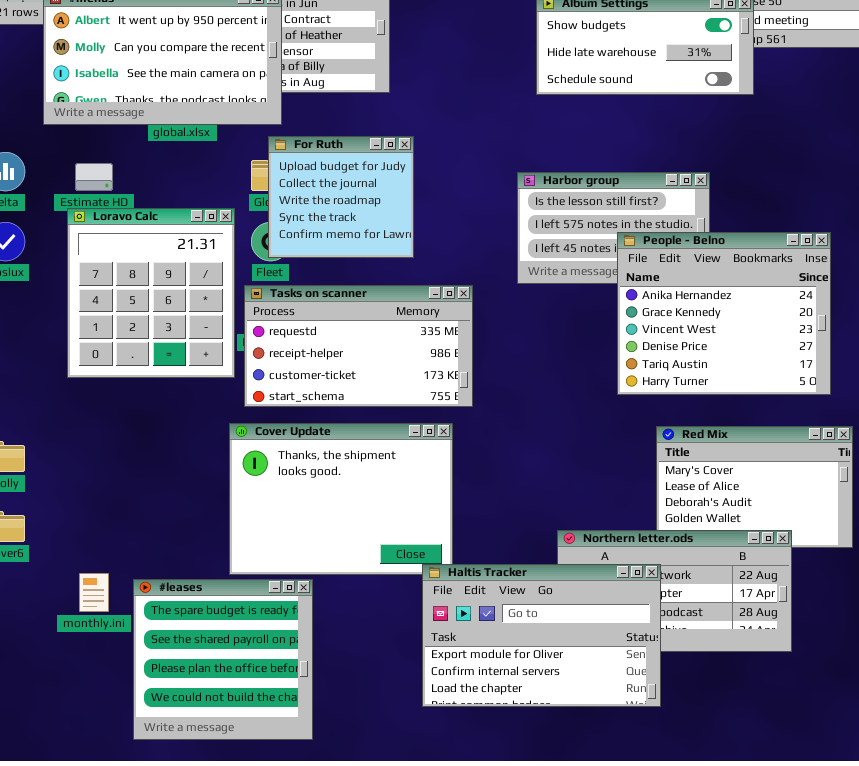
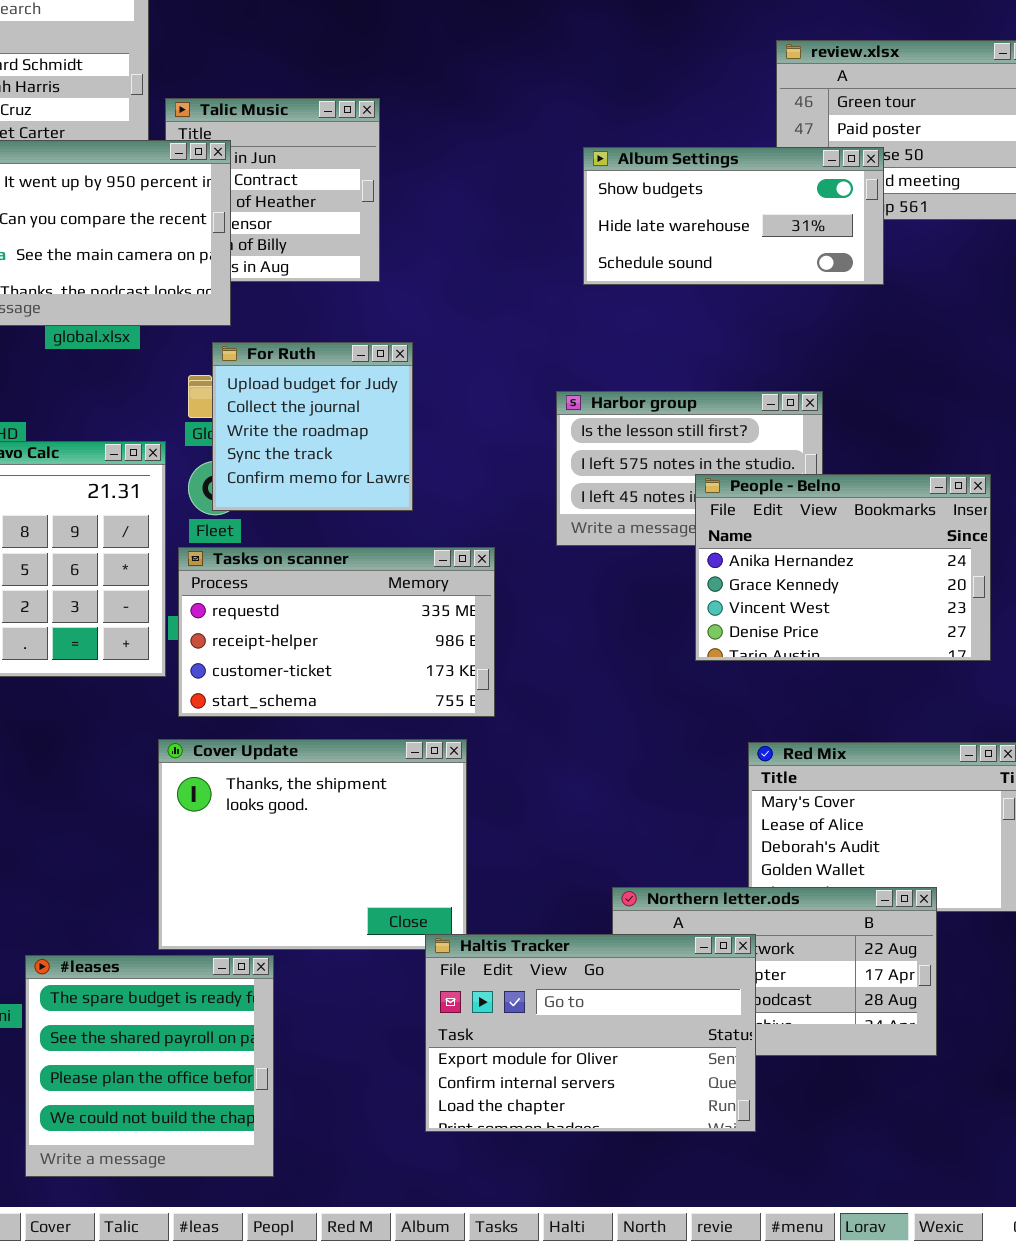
People - Belno: [617,232,831,395] -> [695,474,991,661], resized

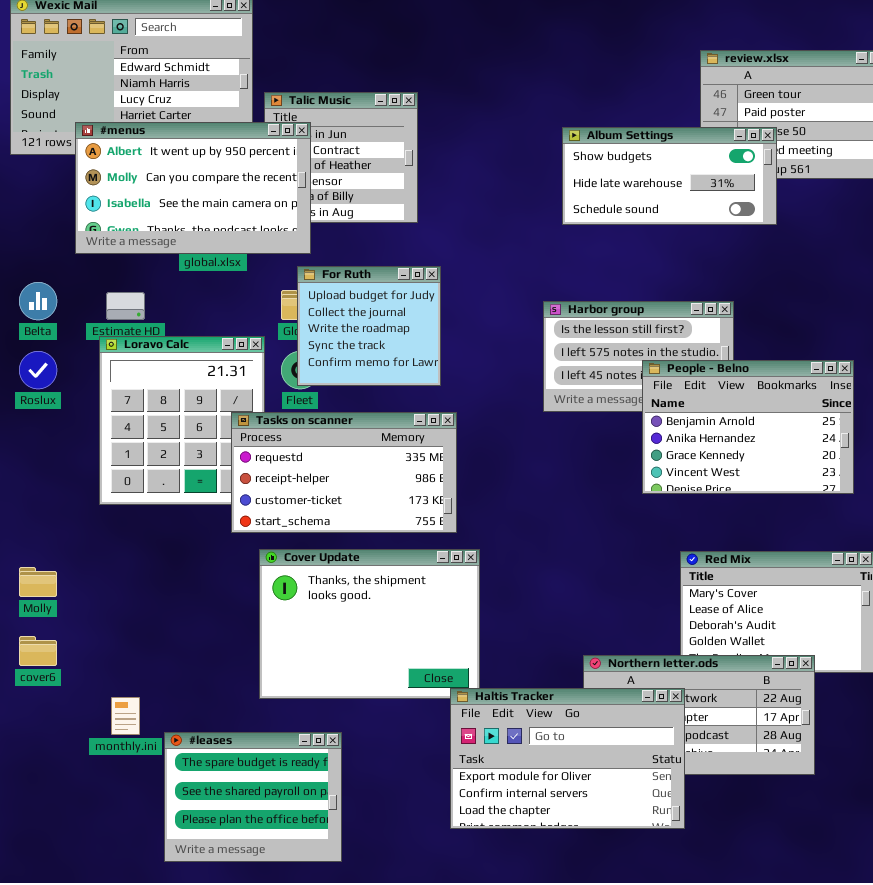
People - Belno: [695,474,991,661] -> [642,360,854,494], scrolled up 1 row
Tasks on scanner: [178,547,495,717] -> [231,412,457,533], moved
#leases: [25,955,274,1177] -> [164,732,342,862], resized

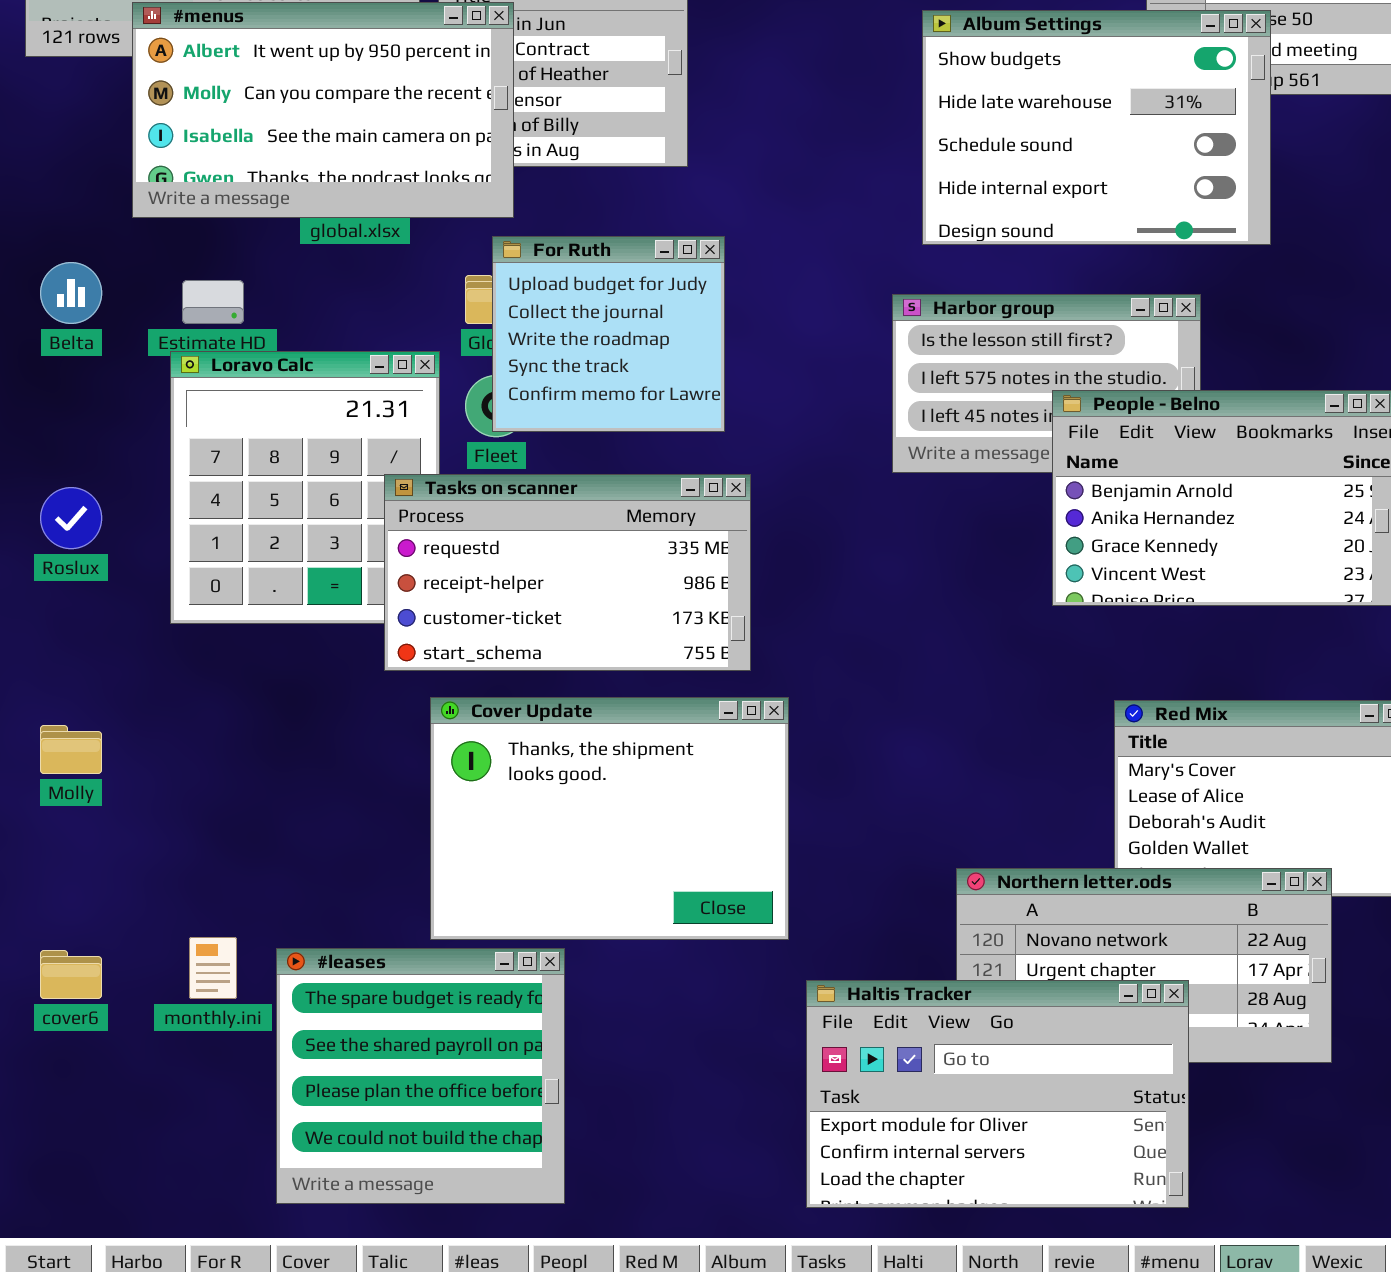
Album Settings: [562,127,777,225] -> [922,10,1271,245], resized
Roslux: [19,351,57,389] -> [40,487,102,549], moved
cover6: [19,636,57,666] -> [40,950,102,999], moved
Haltis Tracker: [450,688,685,829] -> [806,980,1189,1208], moved
#leases: [164,732,342,862] -> [276,948,565,1204], resized

